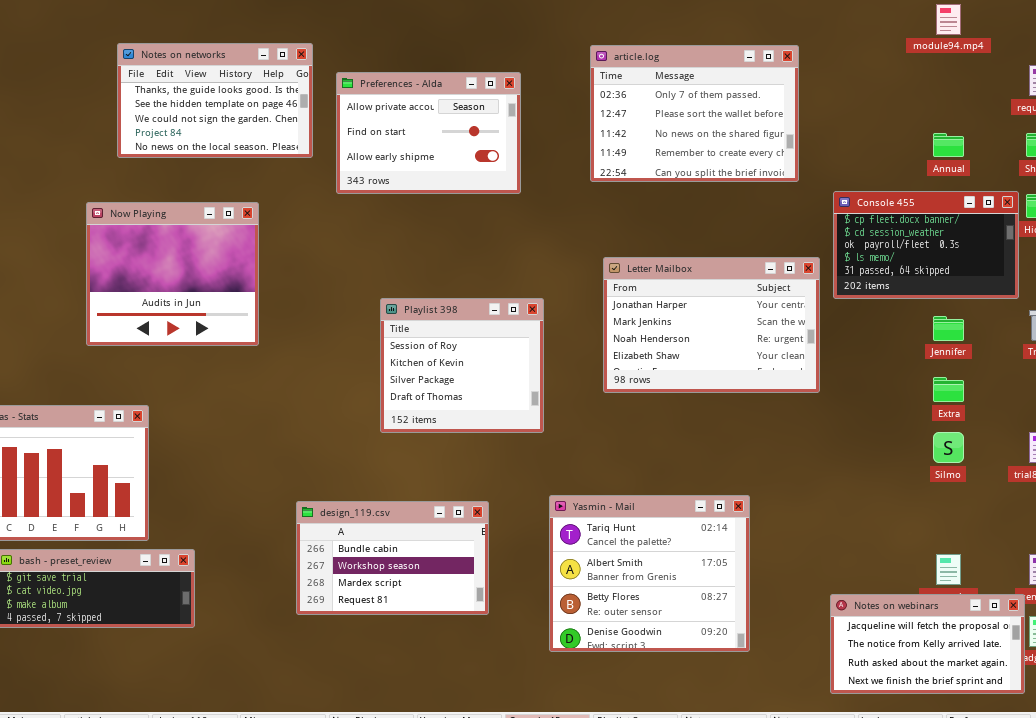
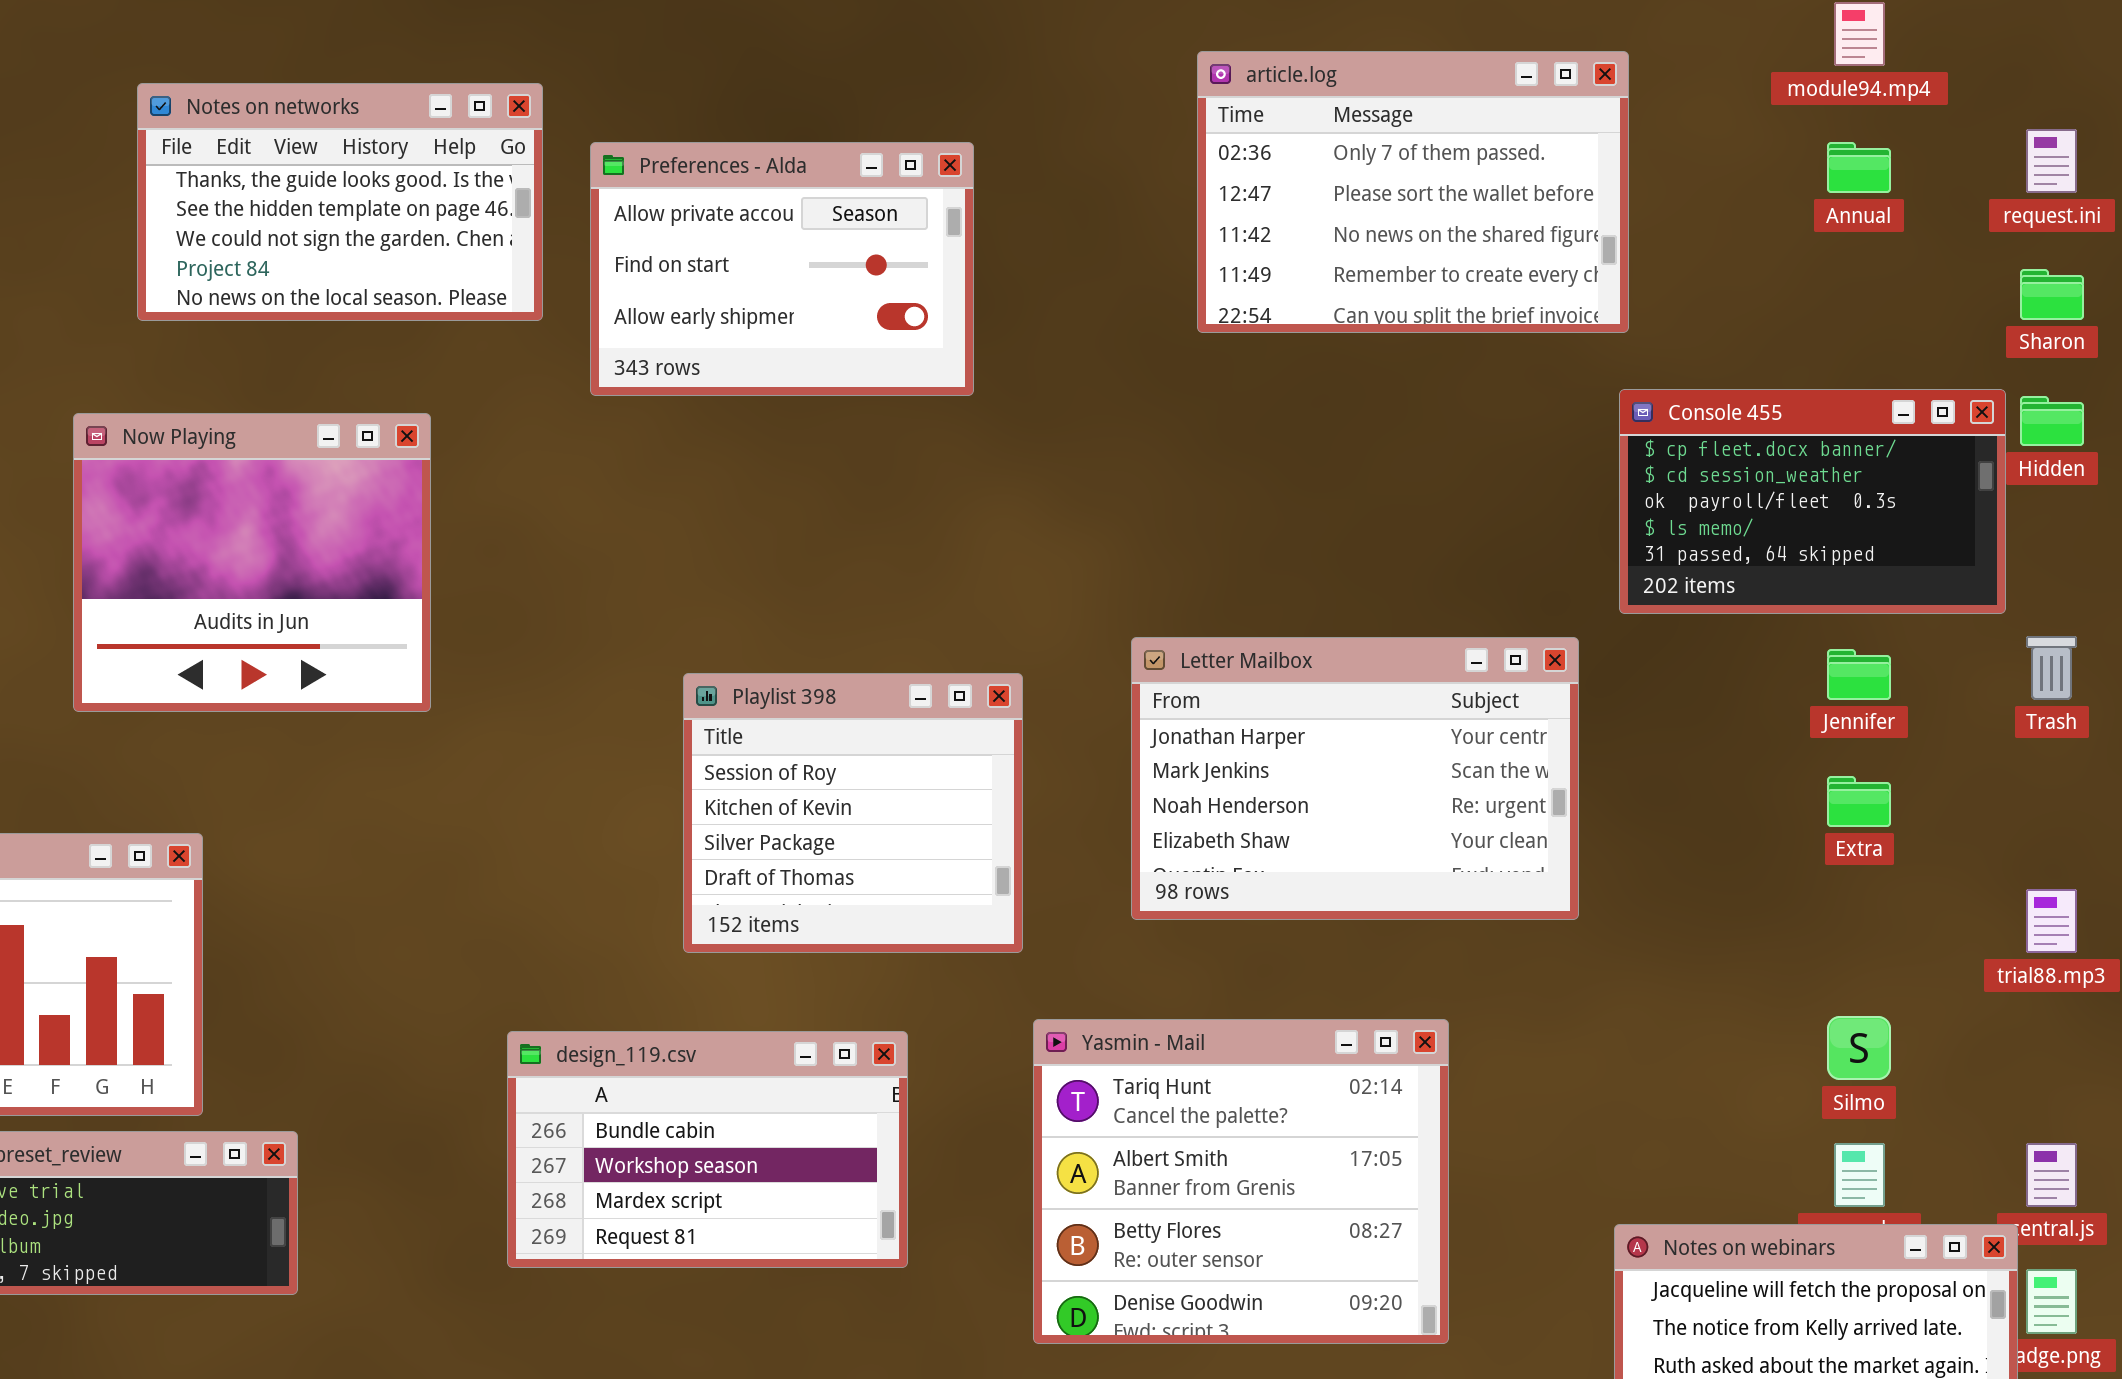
article.log: [590,45,799,182] -> [1197,51,1629,333], moved
Annual: [933,133,964,157] -> [1827,142,1891,193], moved
Letter Mailbox: [603,257,820,393] -> [1131,637,1579,920], moved
Playlist 398: [380,298,544,433] -> [683,673,1023,953], moved
Silmo: [933,432,964,463] -> [1827,1016,1891,1080], moved

